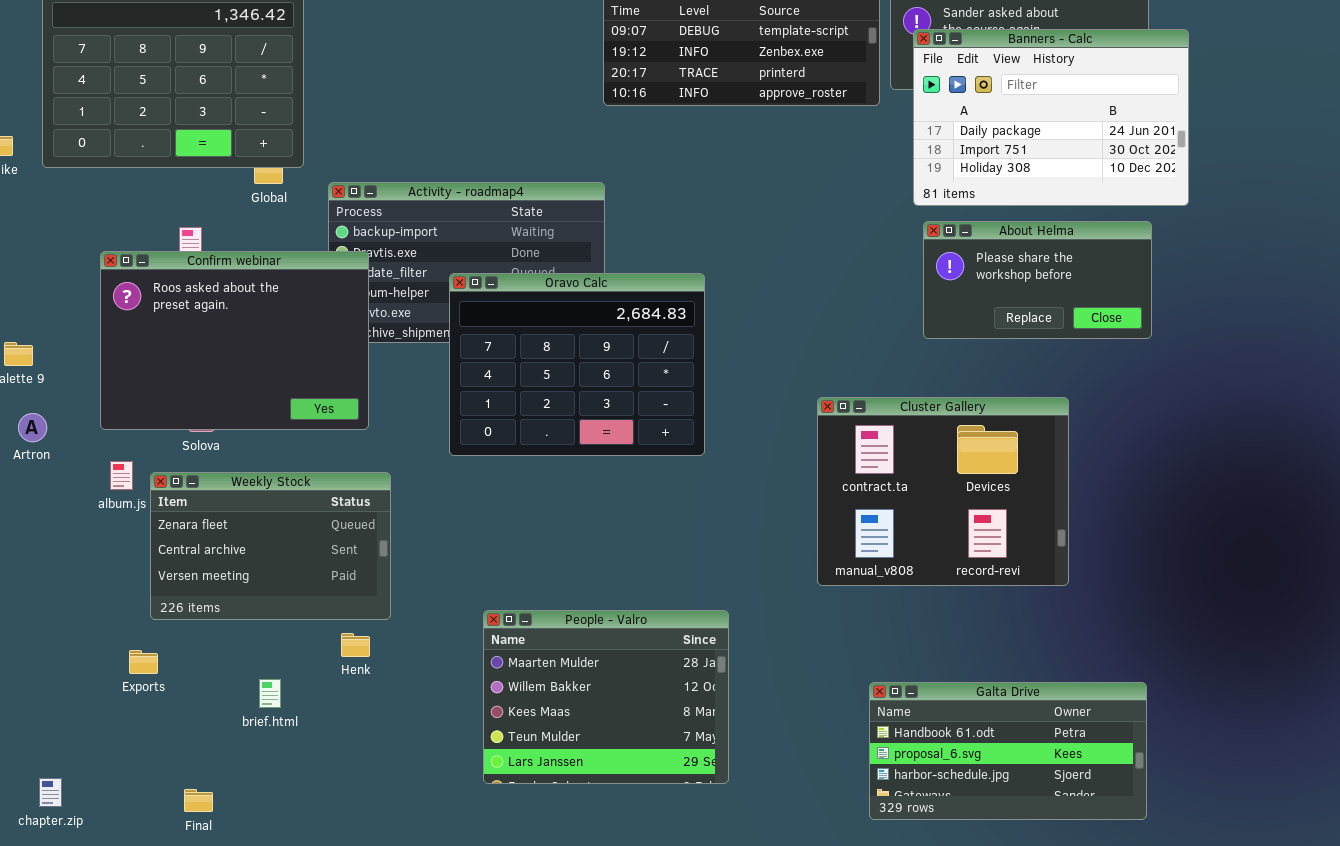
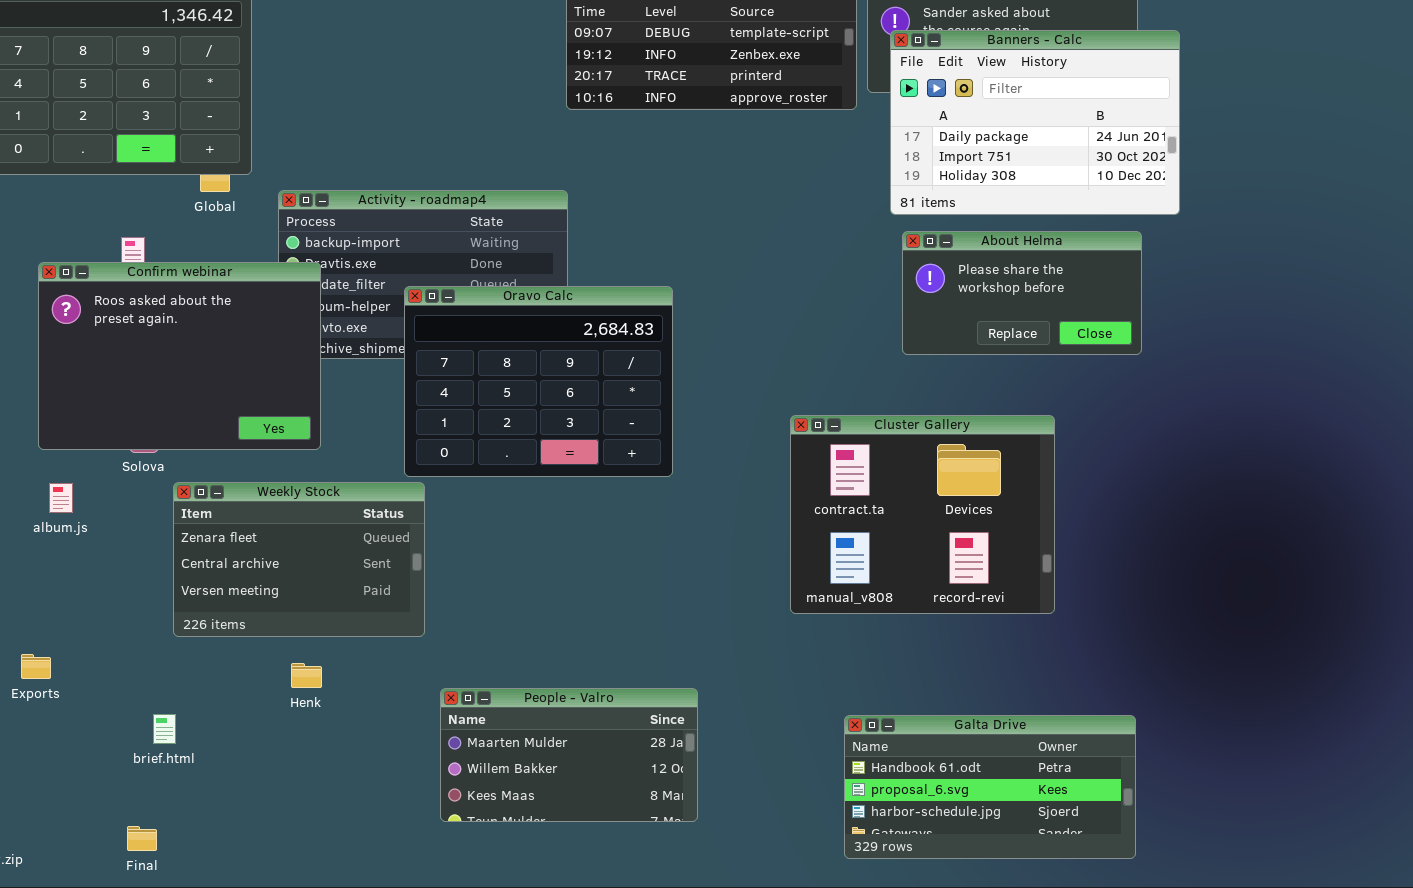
Weekly Stock: [150,472,391,620] -> [173,482,425,637], moved
People - Valro: [483,610,729,784] -> [440,688,698,822], resized
Exports: [129,650,158,674] -> [21,654,51,679], moved
brief.html: [259,679,281,708] -> [153,714,176,744], moved

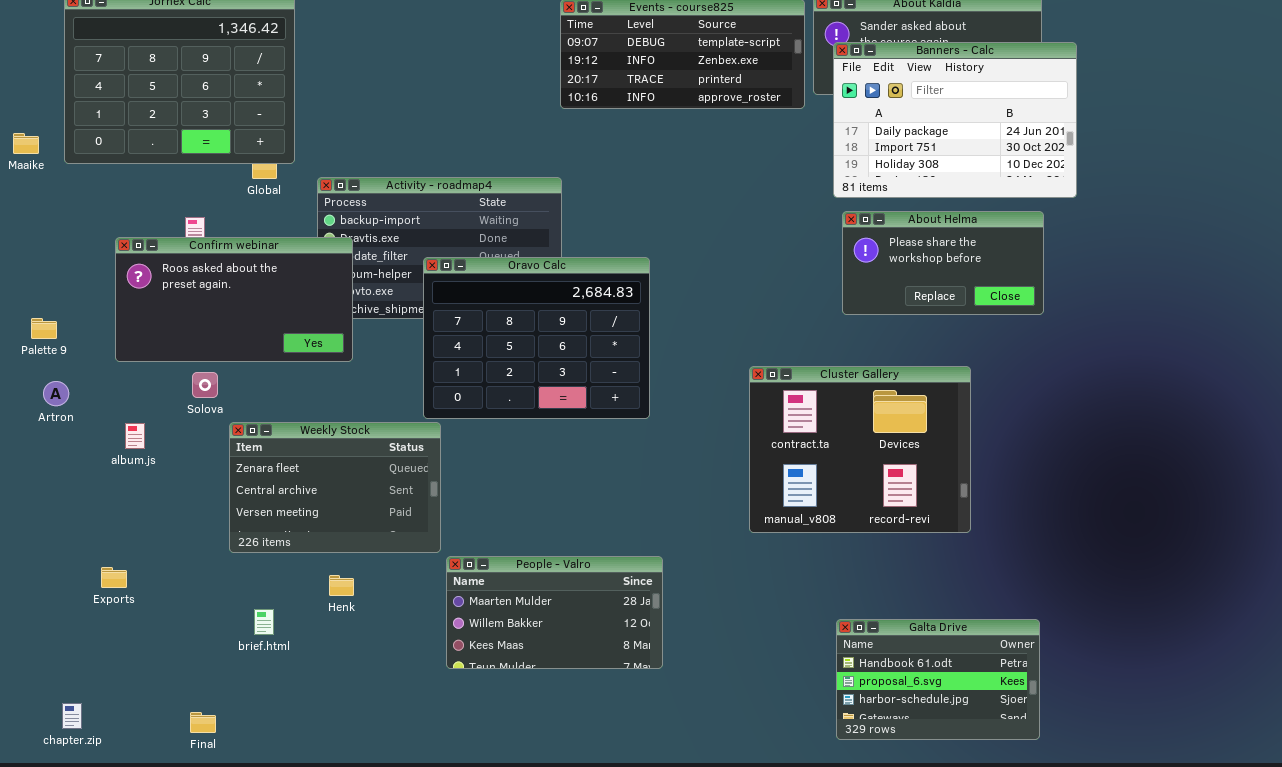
Confirm webinar: [38,262,321,450] -> [115,237,353,362], resized
People - Valro: [440,688,698,822] -> [446,556,663,669], moved
brief.html: [153,714,176,744] -> [254,609,274,635], moved
Galta Drive: [844,715,1136,859] -> [836,619,1040,740], resized

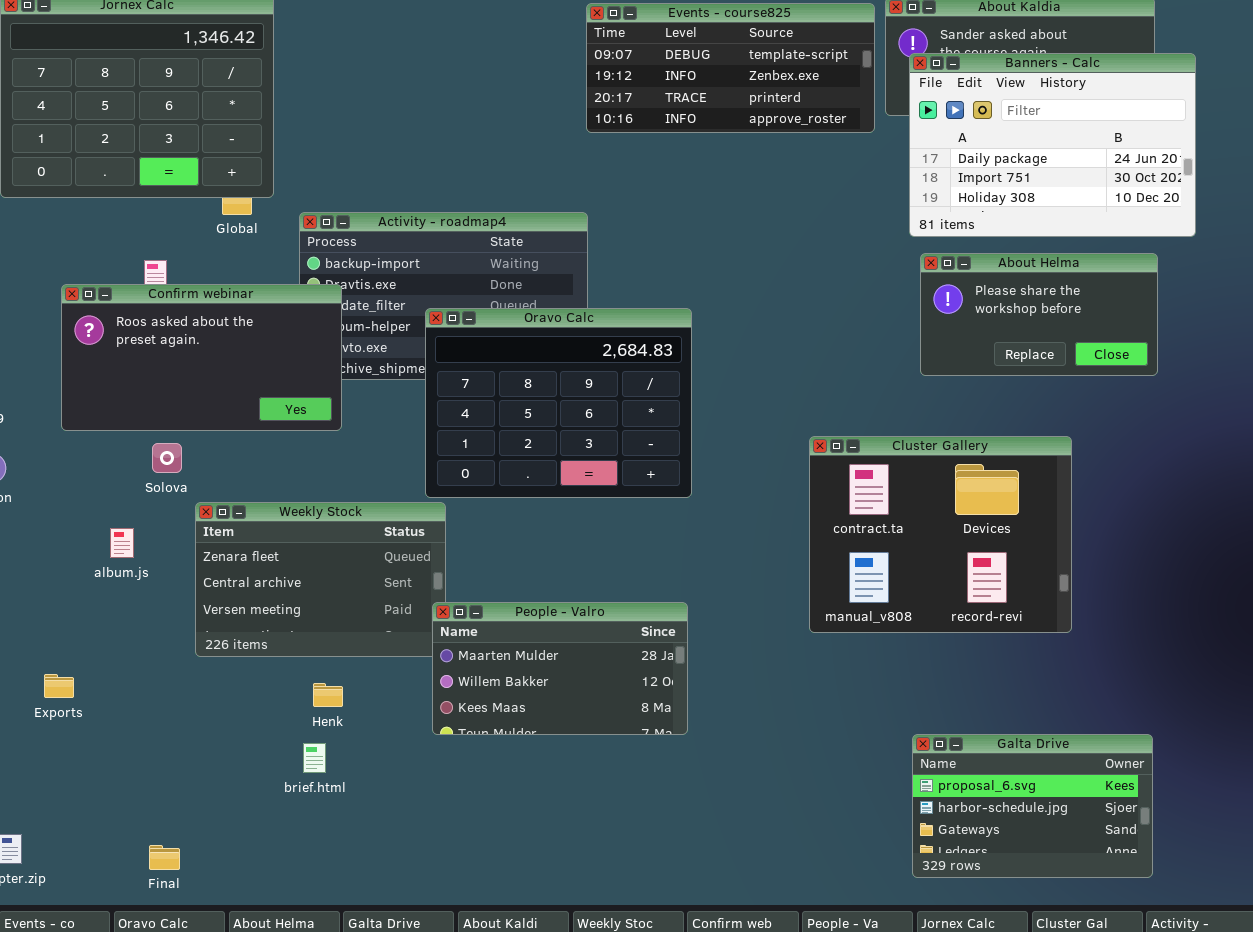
album.js: [125,423,145,449] -> [110,528,134,558], moved
People - Valro: [446,556,663,669] -> [432,602,688,735], moved
brief.html: [254,609,274,635] -> [303,743,326,773], moved
Galta Drive: [836,619,1040,740] -> [912,734,1153,878], scrolled down 1 row

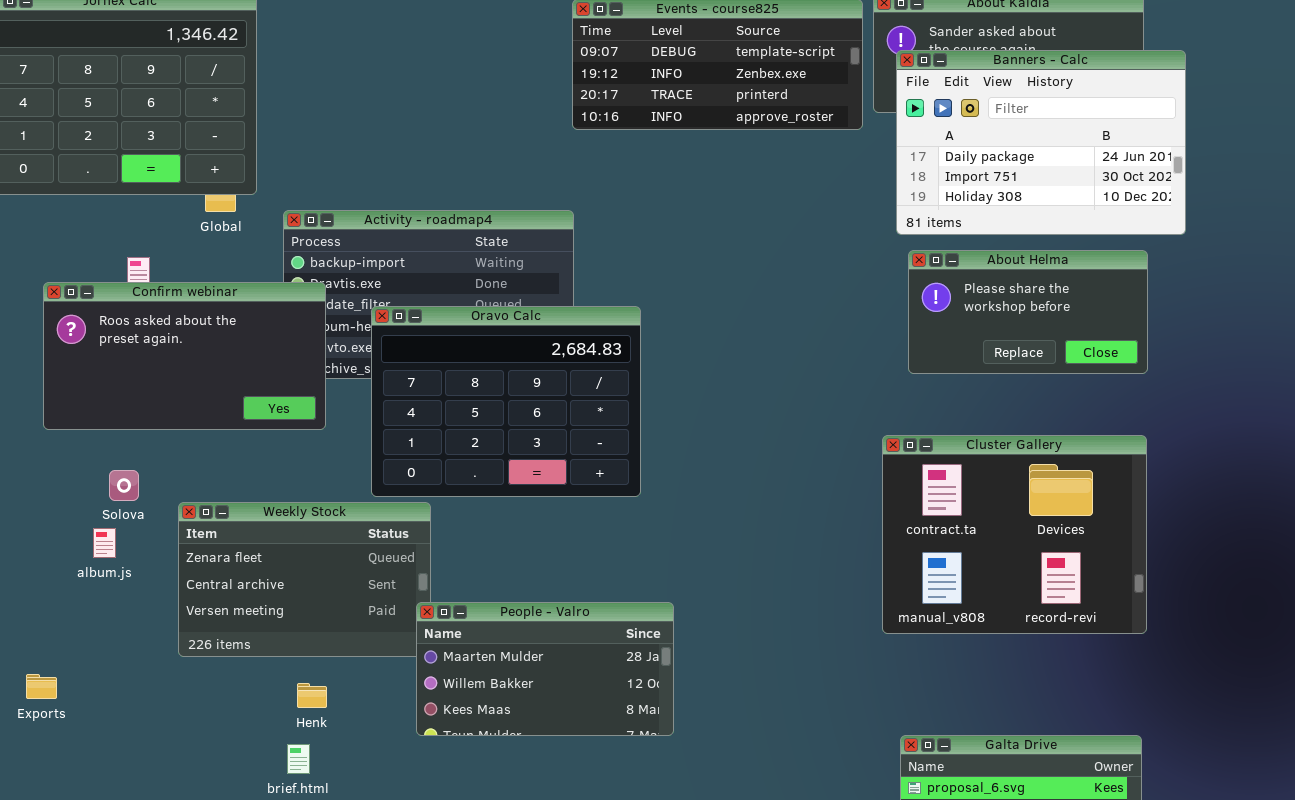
Oravo Calc: [425,308,692,498] -> [371,306,641,497], moved
Cluster Gallery: [809,436,1072,633] -> [882,435,1147,634], moved
Solova: [152,443,182,473] -> [109,470,139,501], moved

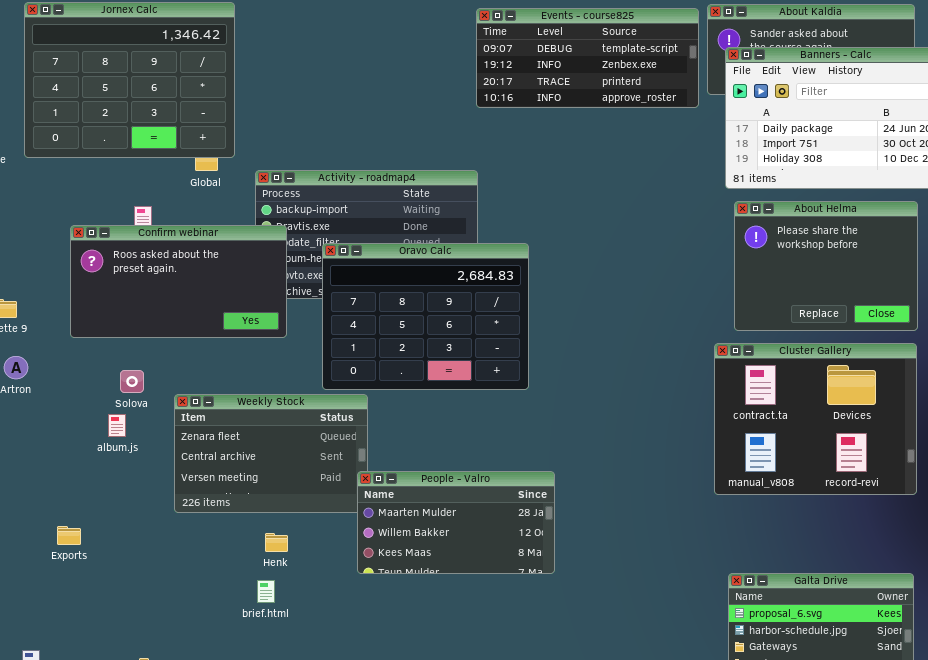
About Helma: [908,250,1148,374] -> [734,201,918,331], resized

